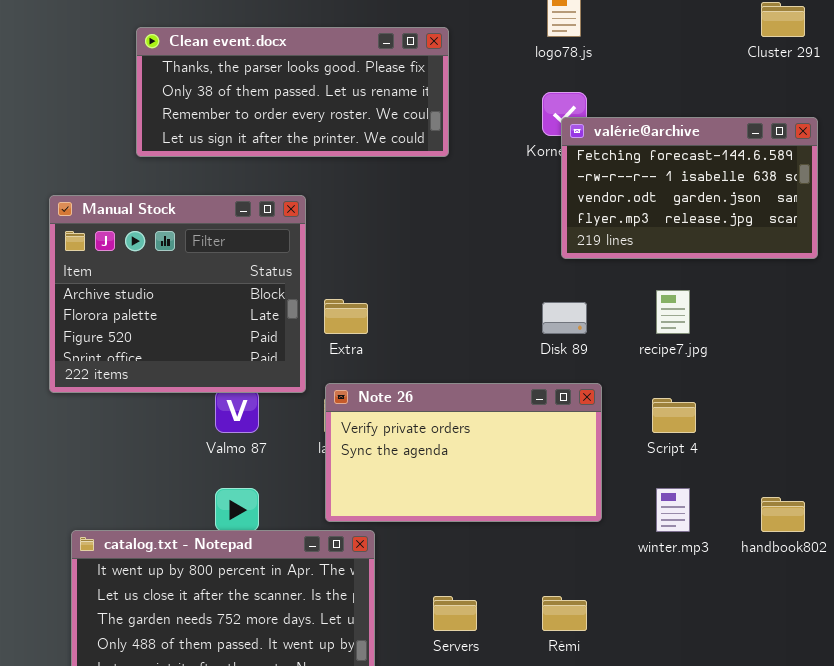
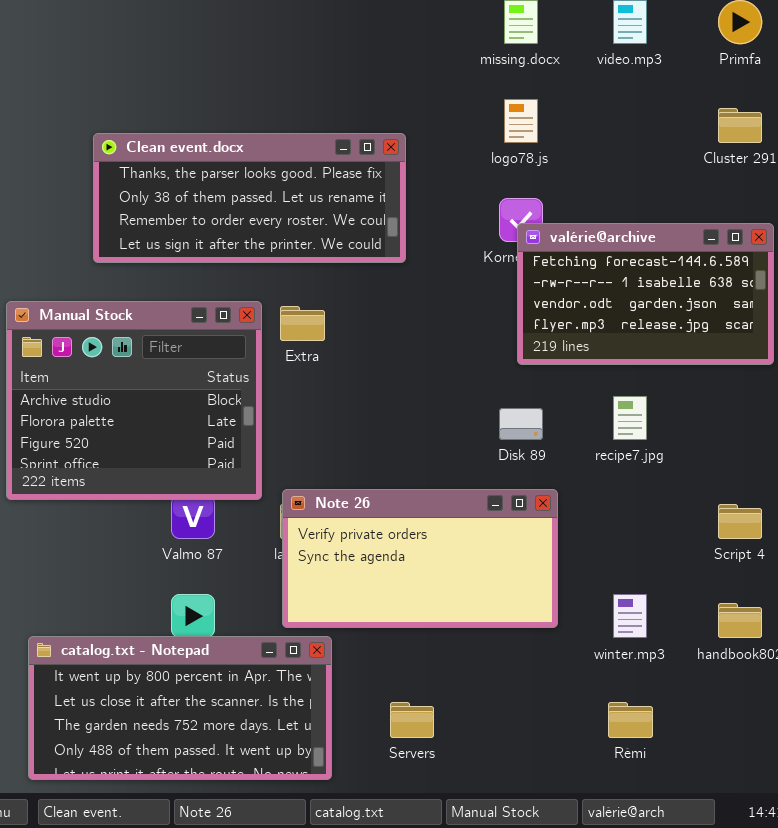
Extra: [324,299,368,334] -> [280,306,325,341], moved
Script 4: [652,398,696,433] -> [718,504,762,539], moved
Rémi: [542,596,587,631] -> [608,702,653,738], moved

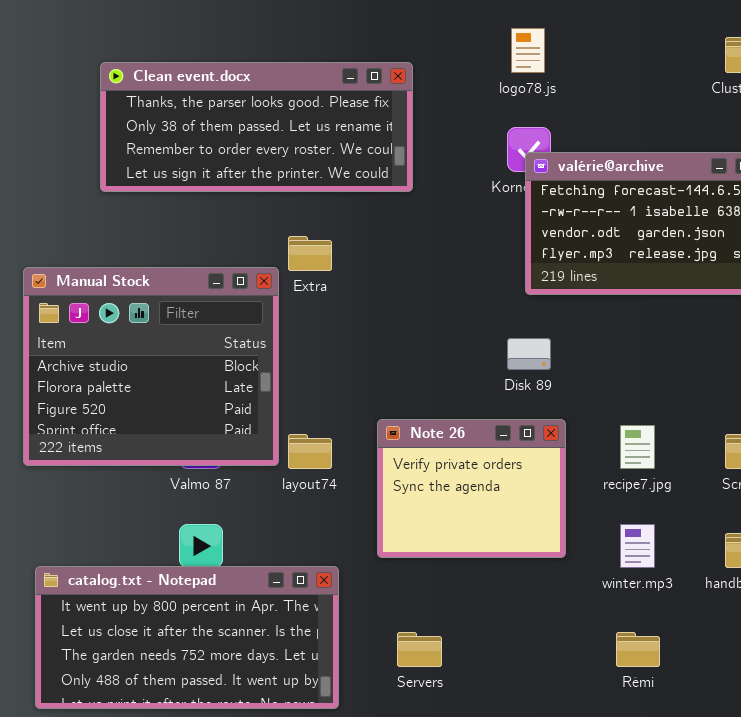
Manual Stock: [6,301,262,500] -> [23,267,279,466], moved
recipe7.jpg: [613,396,647,440] -> [620,425,655,469], moved
Note 26: [282,489,558,628] -> [377,419,566,558], resized

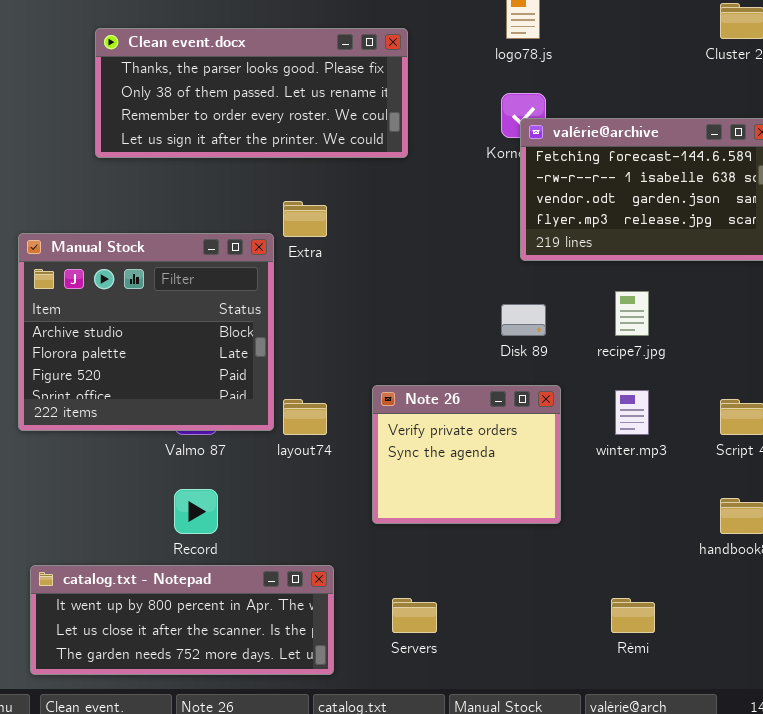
recipe7.jpg: [620,425,655,469] -> [615,291,649,336], moved
winter.mp3: [620,524,655,568] -> [615,390,649,435], moved
catalog.txt - Notepad: [35,566,339,709] -> [30,565,334,675], resized

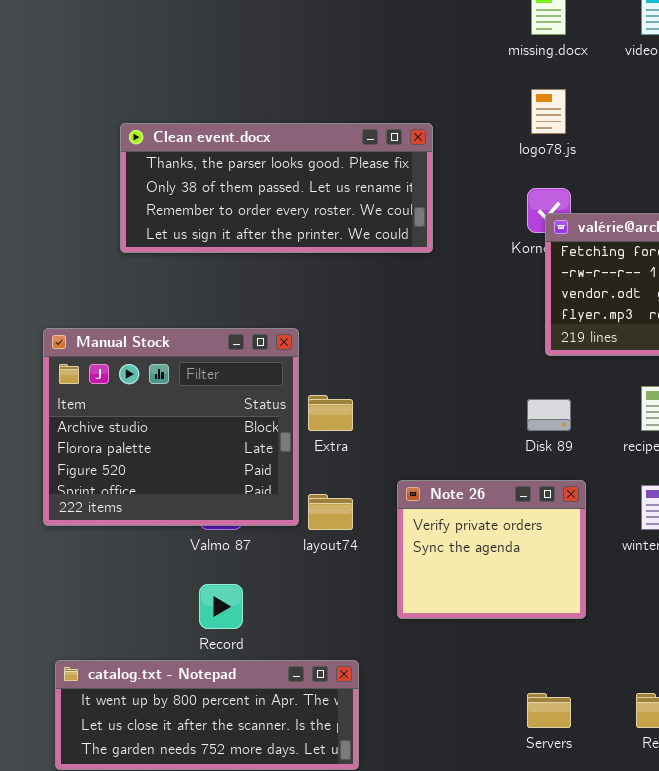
Extra: [283,201,327,237] -> [308,395,353,431], moved
Servers: [392,598,437,633] -> [527,693,571,728], moved

